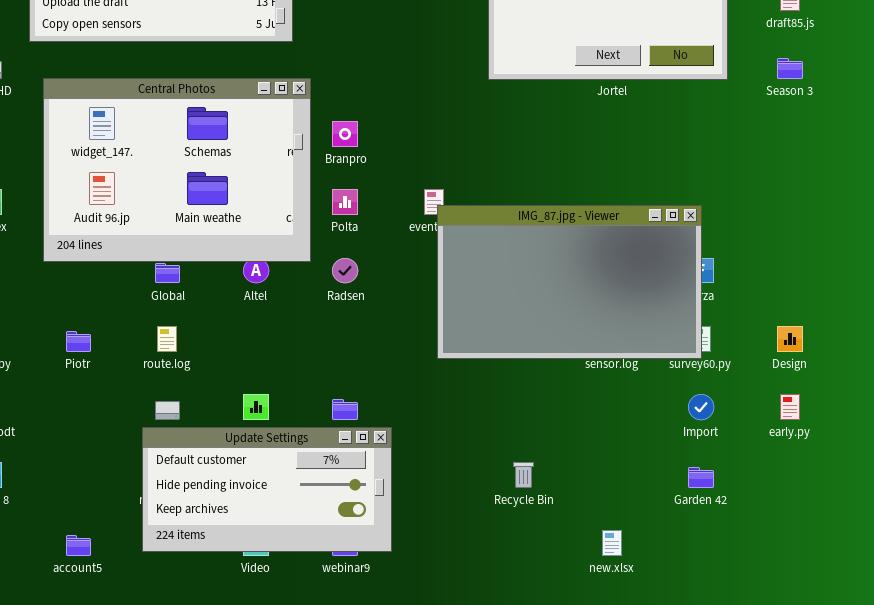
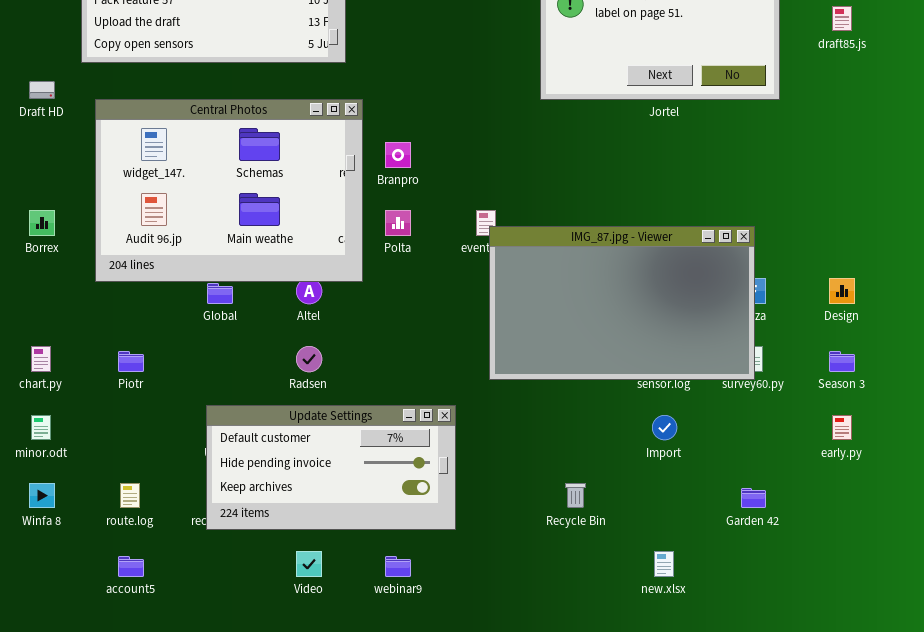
Season 3: [777,58,803,79] -> [829,351,855,372], moved
Radsen: [332,258,358,283] -> [296,346,322,372], moved
route.log: [157,326,177,352] -> [120,483,140,508], moved
Design: [777,326,803,352] -> [829,278,855,304], moved
Import: [688,394,714,420] -> [652,415,677,440], moved
Update Settings: [142,427,392,552] -> [206,405,456,530], moved

